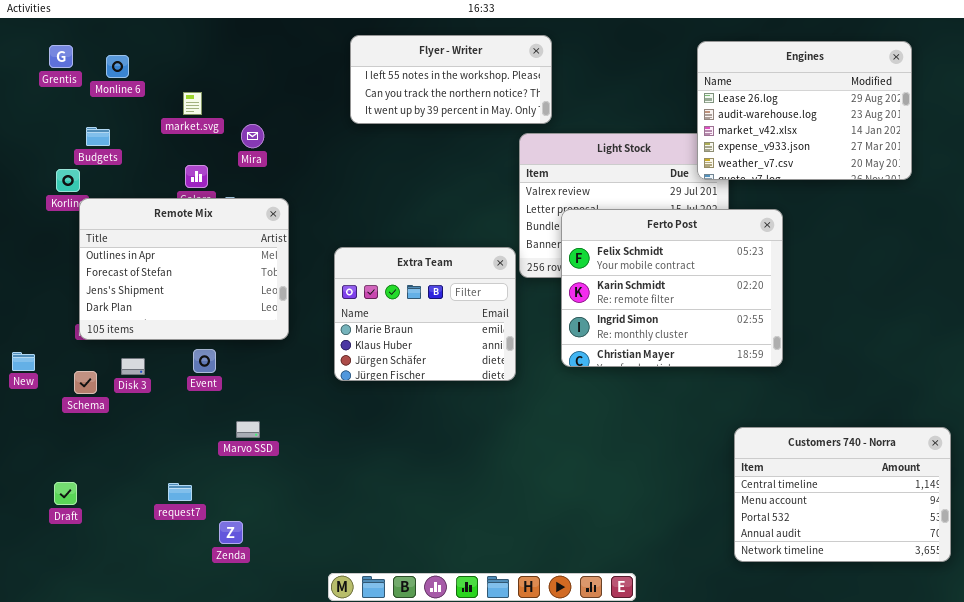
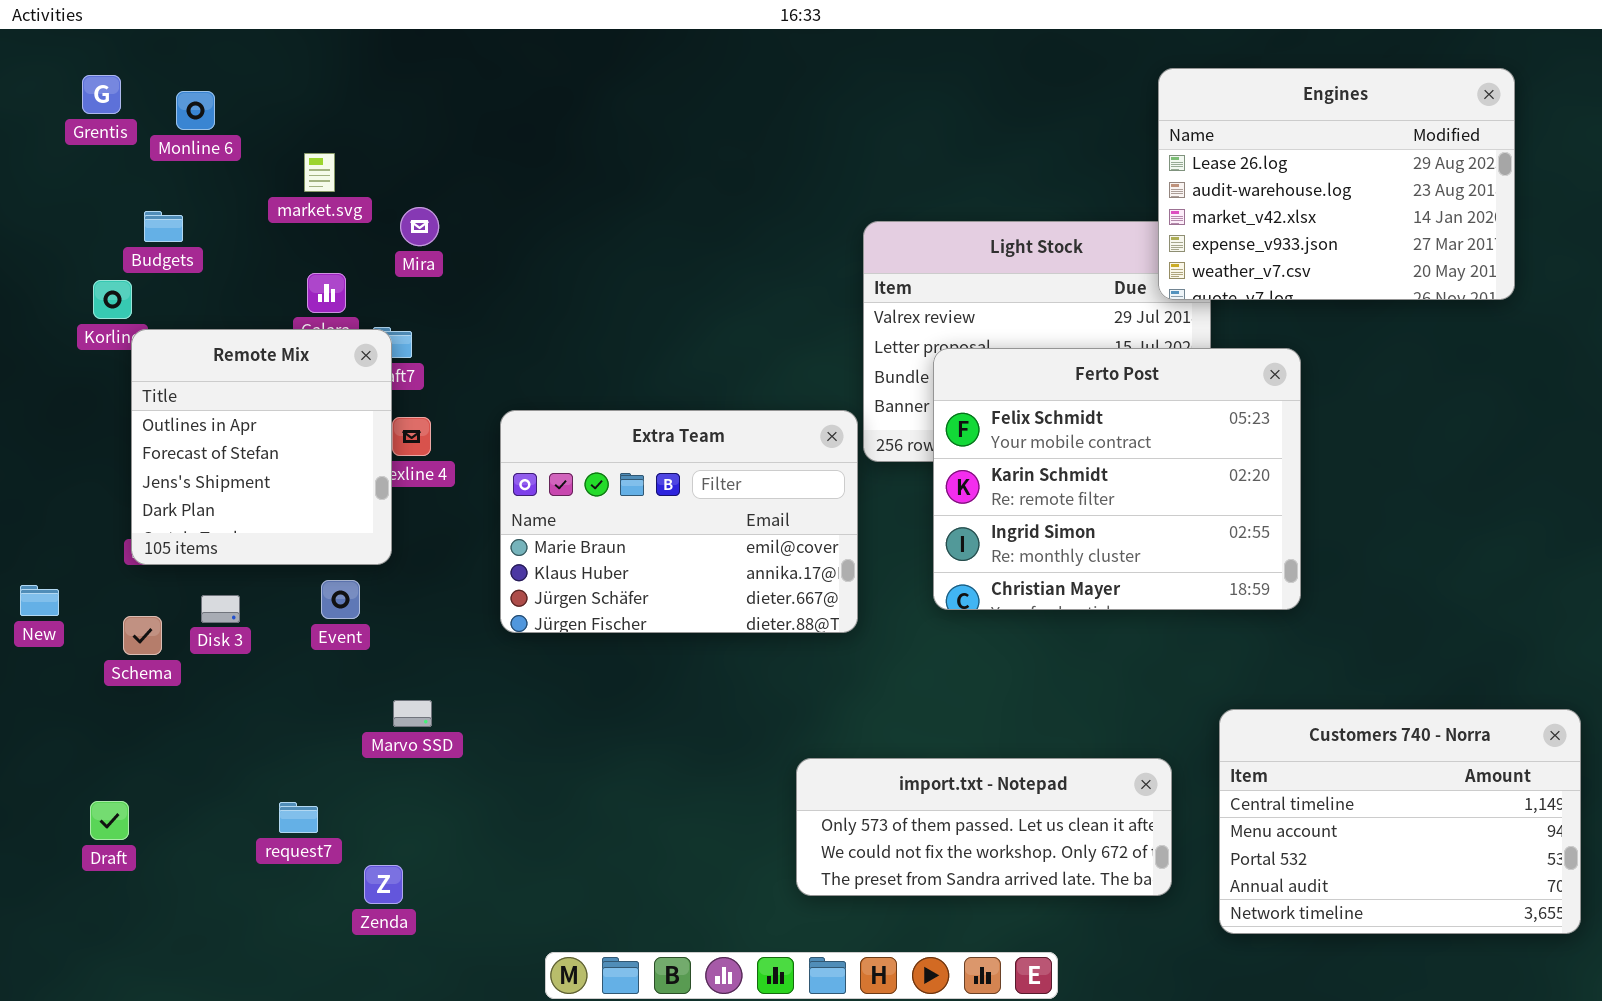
Flyer - Writer: [350,35,552,124] -> none, closed
Remote Mix: [79,198,289,340] -> [131,329,392,565], resized
Extra Team: [334,247,516,381] -> [500,410,858,633], resized
import.txt - Notepad: none -> [796,758,1172,896], opened

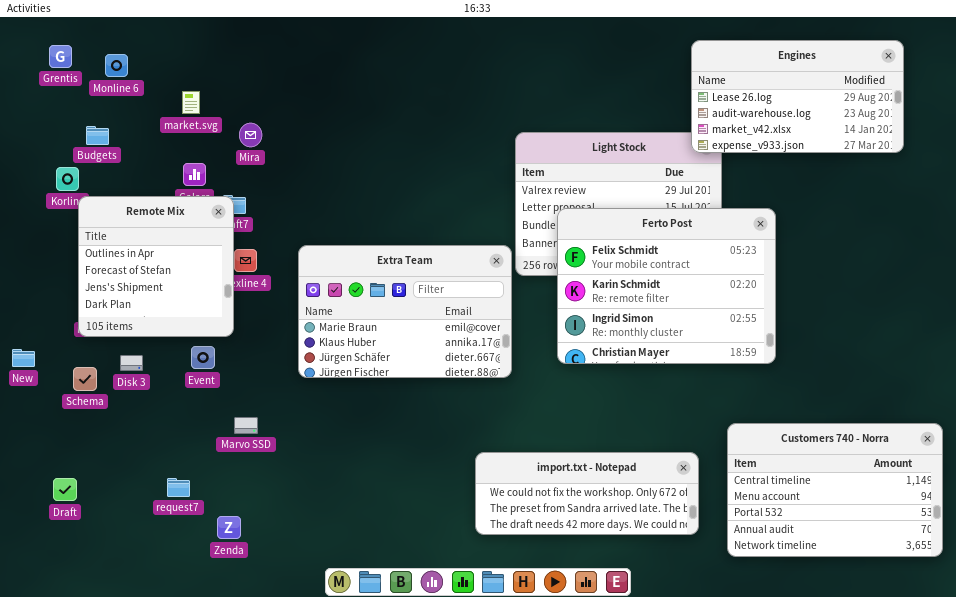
Engines: [1158,68,1515,300] -> [691,40,904,153], resized
import.txt - Notepad: [796,758,1172,896] -> [475,452,699,535], scrolled down 1 row

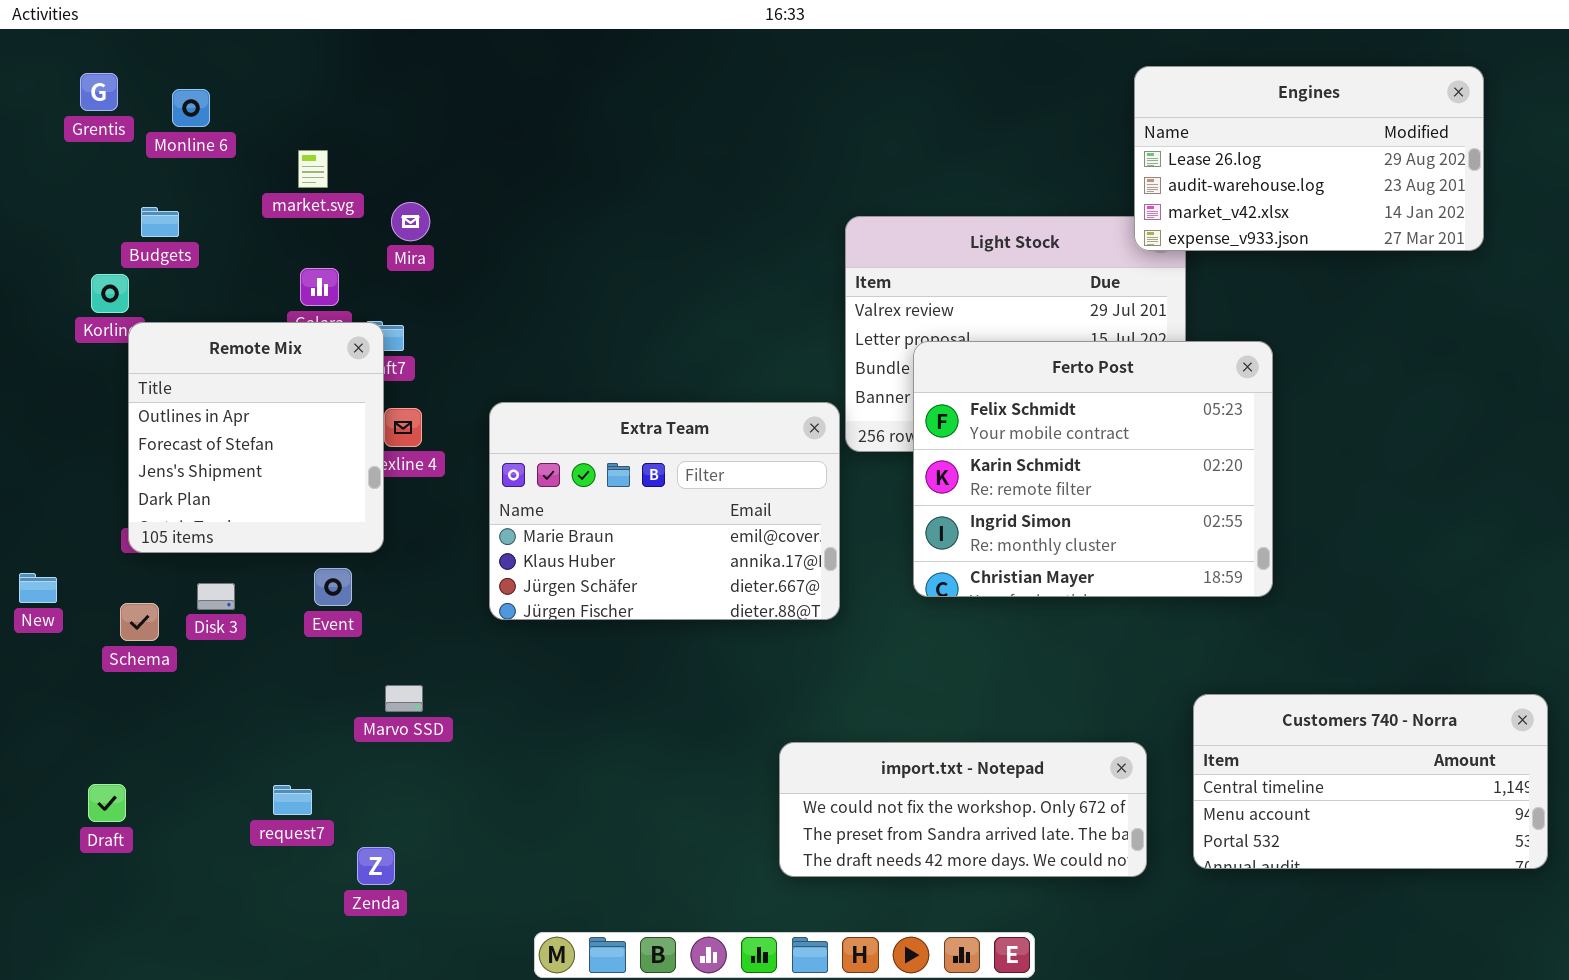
Customers 740 - Norra: [727,423,943,557] -> [1193,694,1548,869], resized

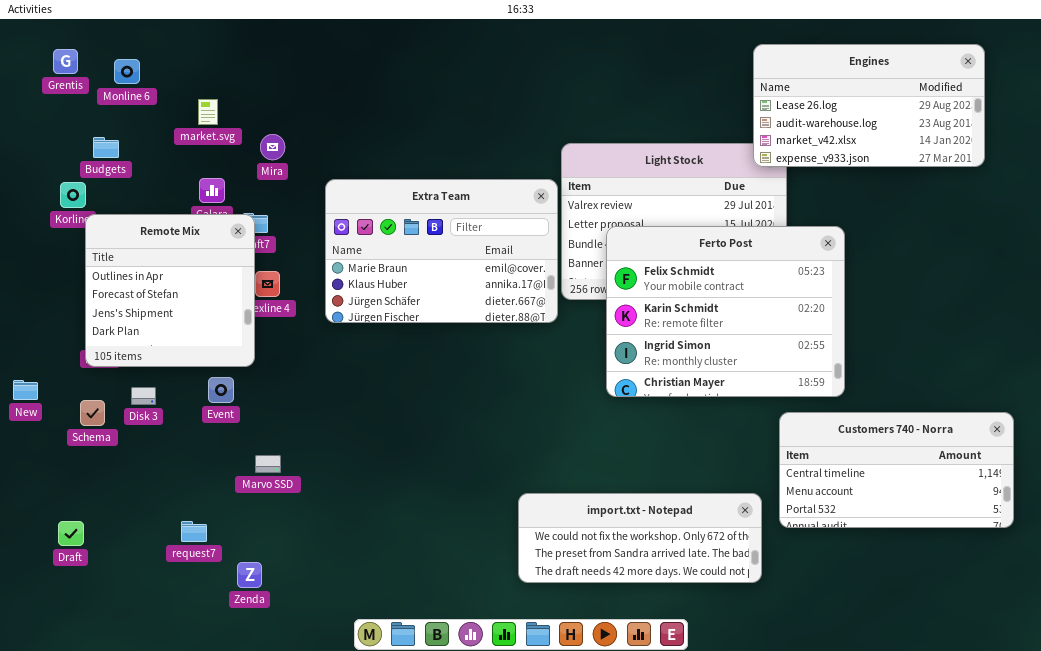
Extra Team: [489,402,840,620] -> [325,179,558,323], moved
Customers 740 - Norra: [1193,694,1548,869] -> [779,412,1014,528], moved

